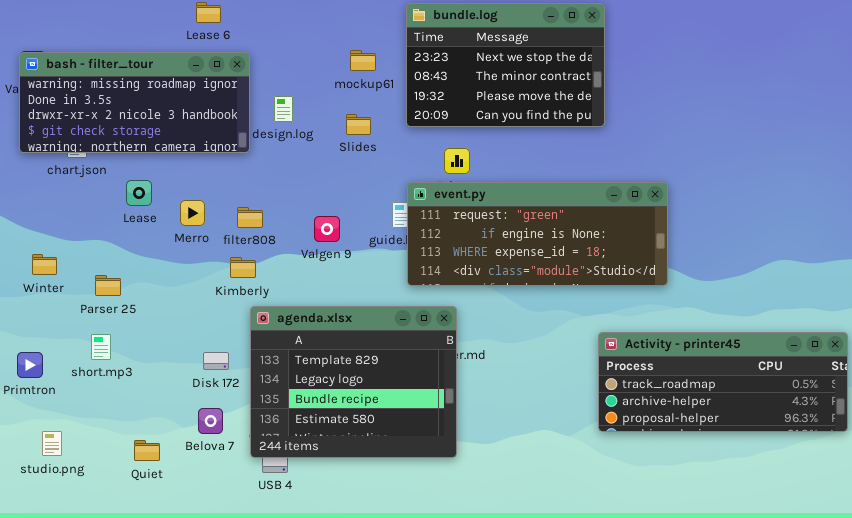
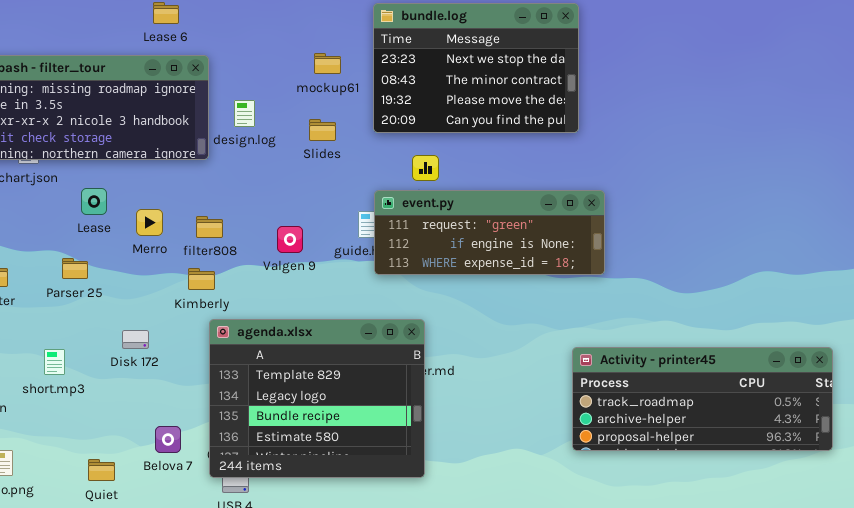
event.py: [407,182,668,286] -> [374,190,605,275], resized
Parser 25: [95,275,121,296] -> [62,258,88,279], moved
Disk 172: [203,352,229,370] -> [122,330,149,349], moved

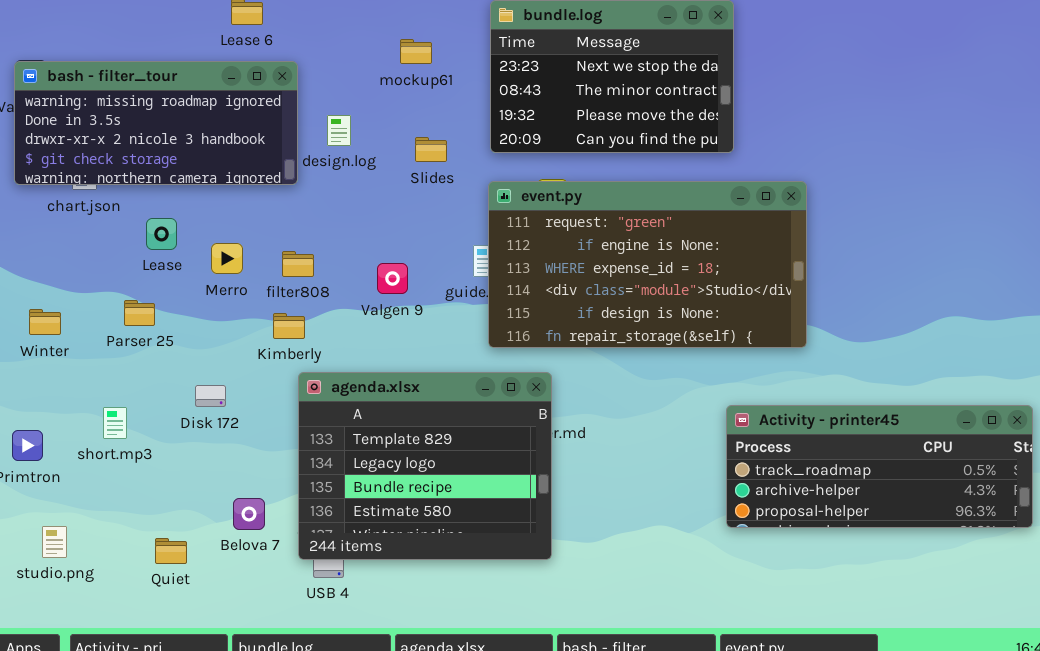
mockup61: [314,53,341,74] -> [400,39,432,64], moved
event.py: [374,190,605,275] -> [488,181,807,348], moved, resized

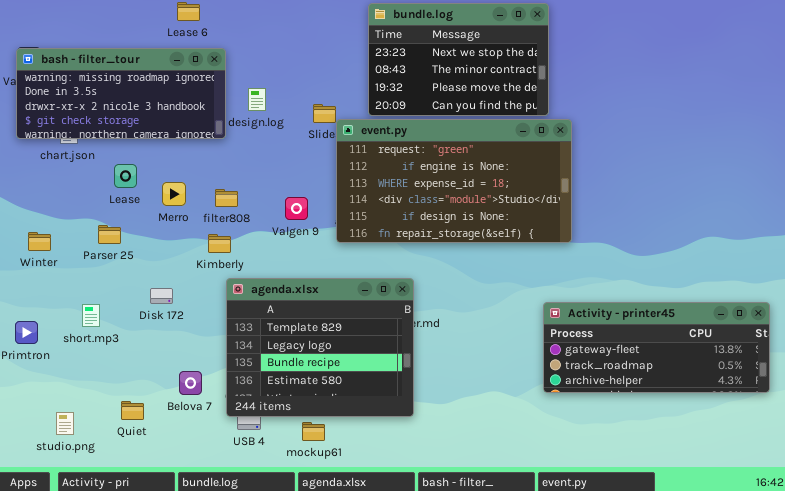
mockup61: [400,39,432,64] -> [302,422,325,441], moved
event.py: [488,181,807,348] -> [336,119,572,243], moved
Activity - printer45: [726,405,1033,528] -> [543,302,770,393], scrolled up 1 row
studio.png: [42,526,67,558] -> [56,412,74,435], moved

